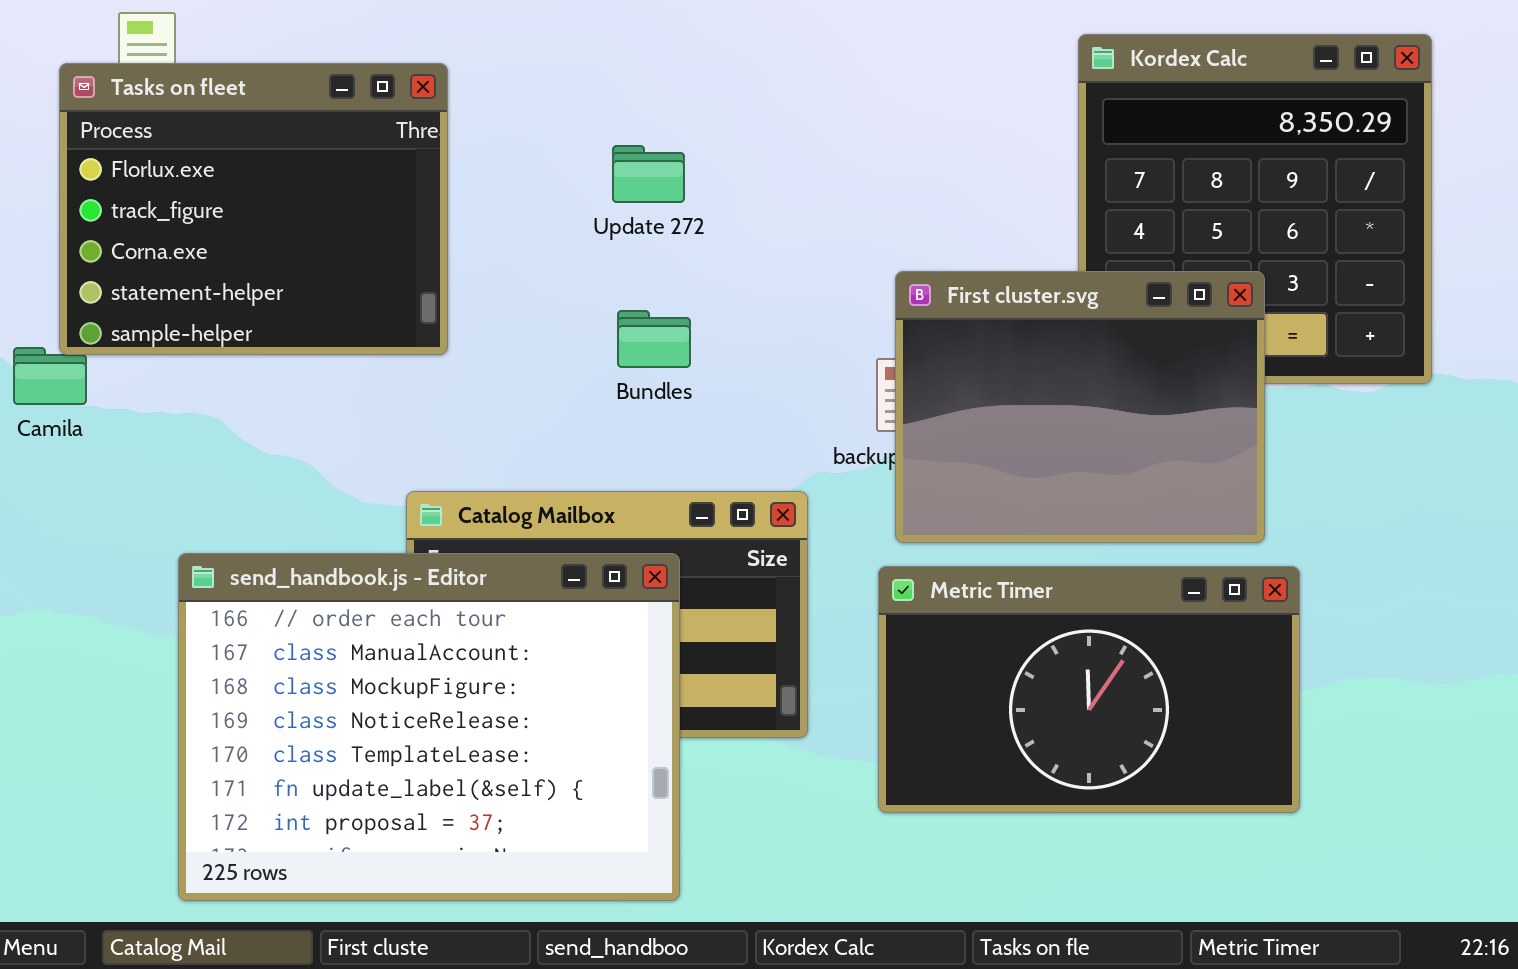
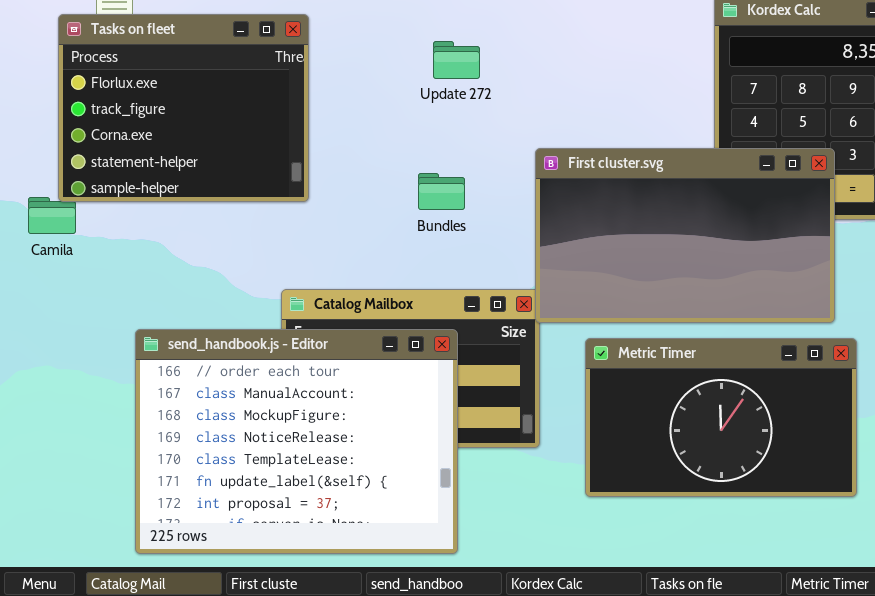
Update 272: [612,145,685,203] -> [433,41,480,79], moved
First cluster.svg: [895,271,1265,543] -> [535,148,835,323], resized

